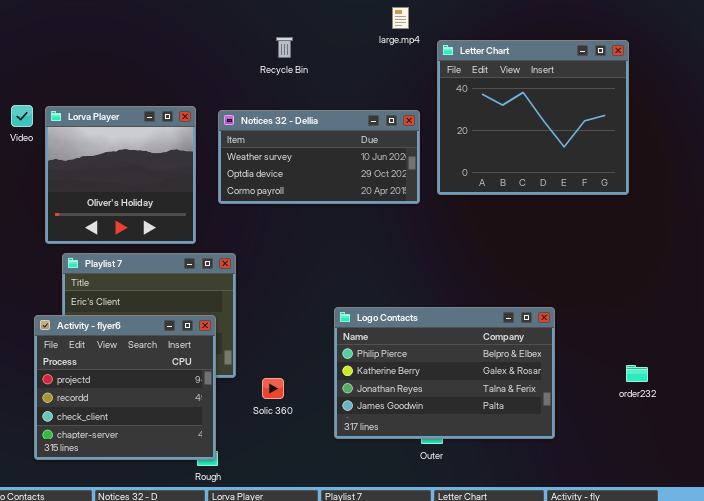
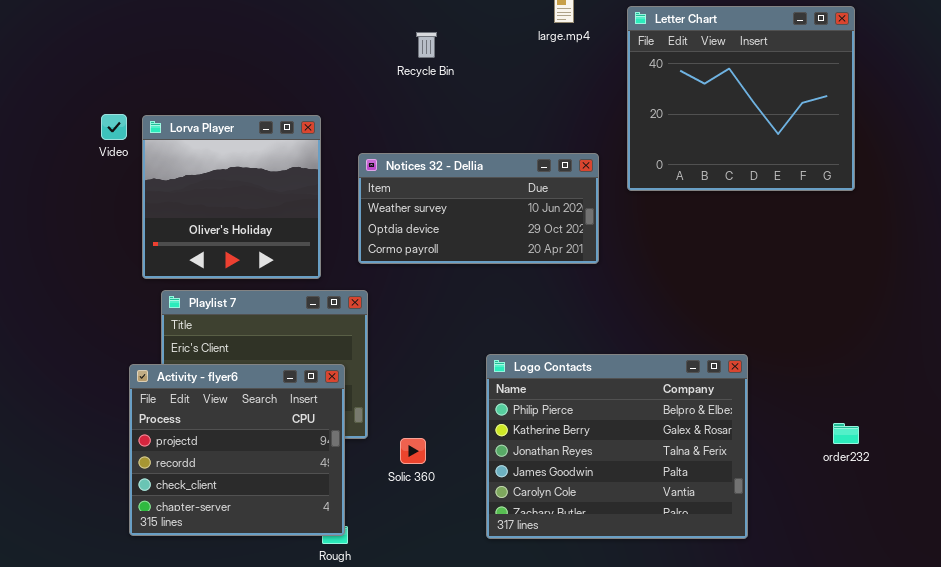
Letter Chart: [437,40,629,195] -> [627,6,855,191], moved
Notices 32 - Dellia: [218,110,420,204] -> [358,153,599,264], moved
Logo Contacts: [334,307,555,439] -> [486,354,748,539], resized

